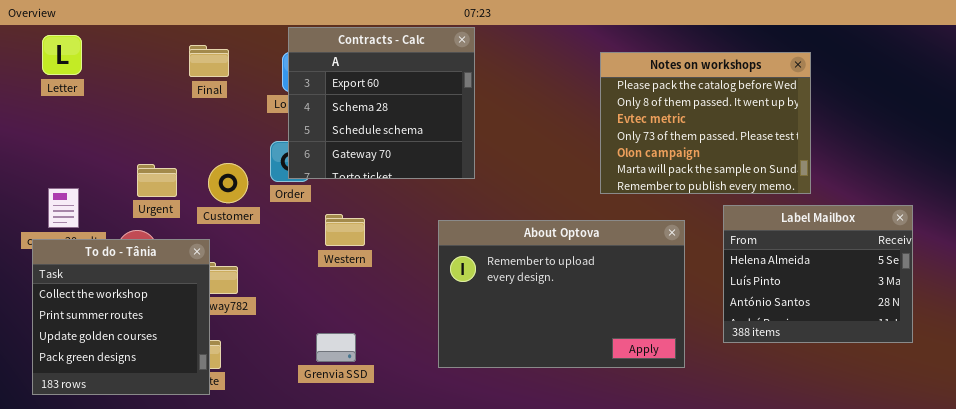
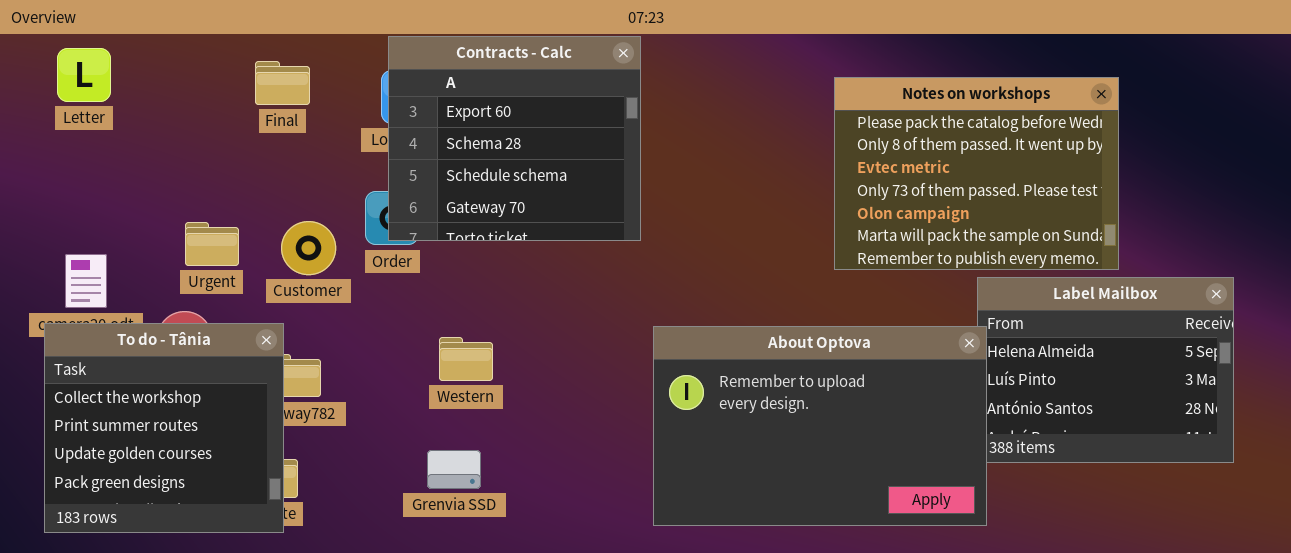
Notes on workshops: [600,52,811,194] -> [834,77,1119,270], moved
Western: [325,214,365,246] -> [439,337,493,381], moved
About Optova: [438,220,685,368] -> [653,326,987,526], moved

